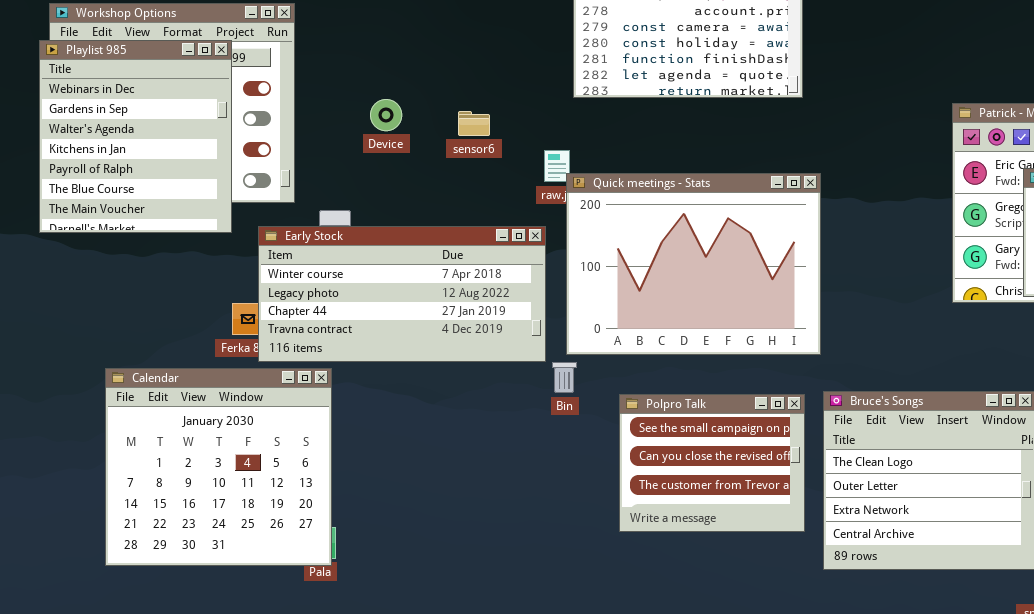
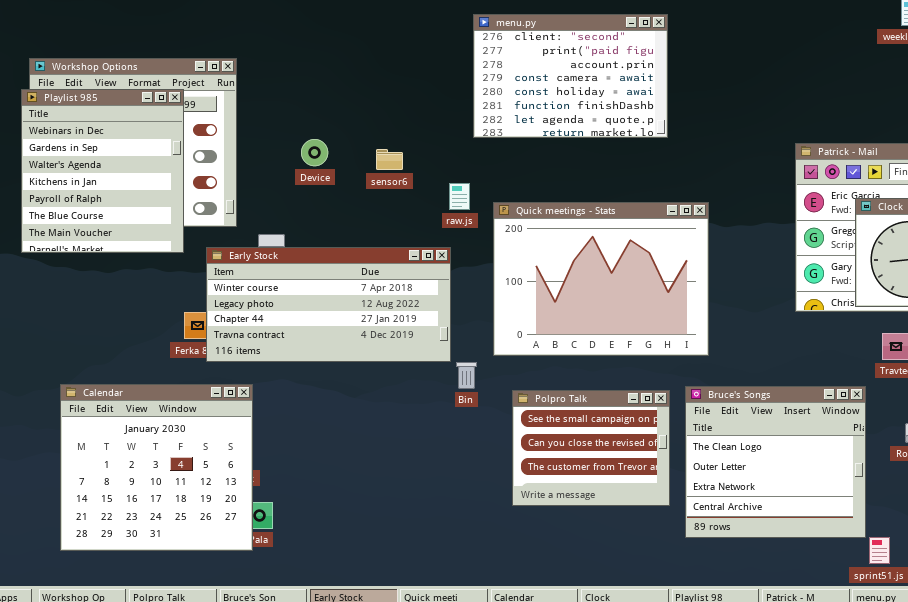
Quick meetings - Stats: [566,173,821,355] -> [493,202,709,356], moved
Calendar: [105,368,332,566] -> [60,384,253,551], moved

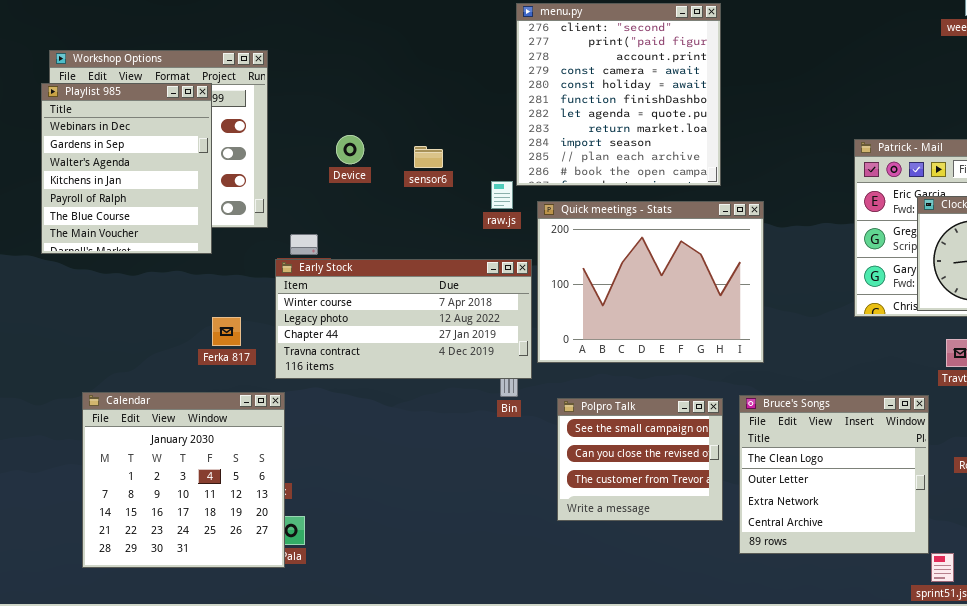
menu.py: [473,14,668,138] -> [516,3,721,186], resized
Early Stock: [206,247,451,362] -> [275,259,532,379], moved

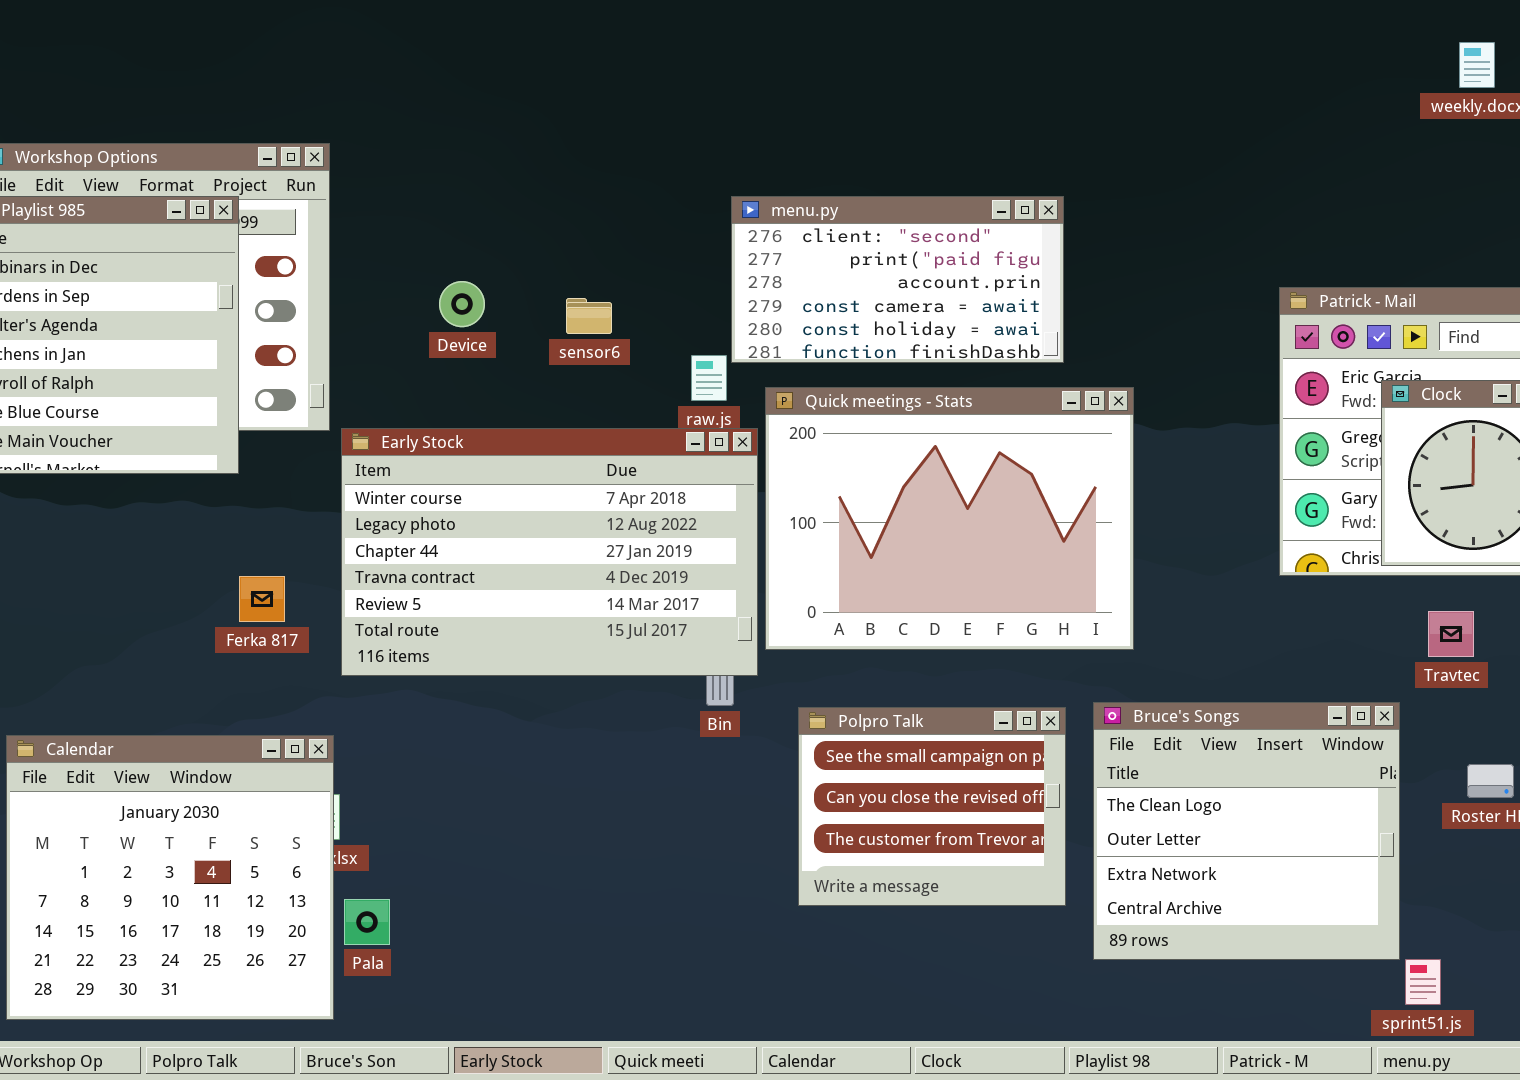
menu.py: [516,3,721,186] -> [731,196,1064,363], resized
Early Stock: [275,259,532,379] -> [341,428,758,676], resized
Calendar: [82,392,285,568] -> [6,735,334,1020], moved

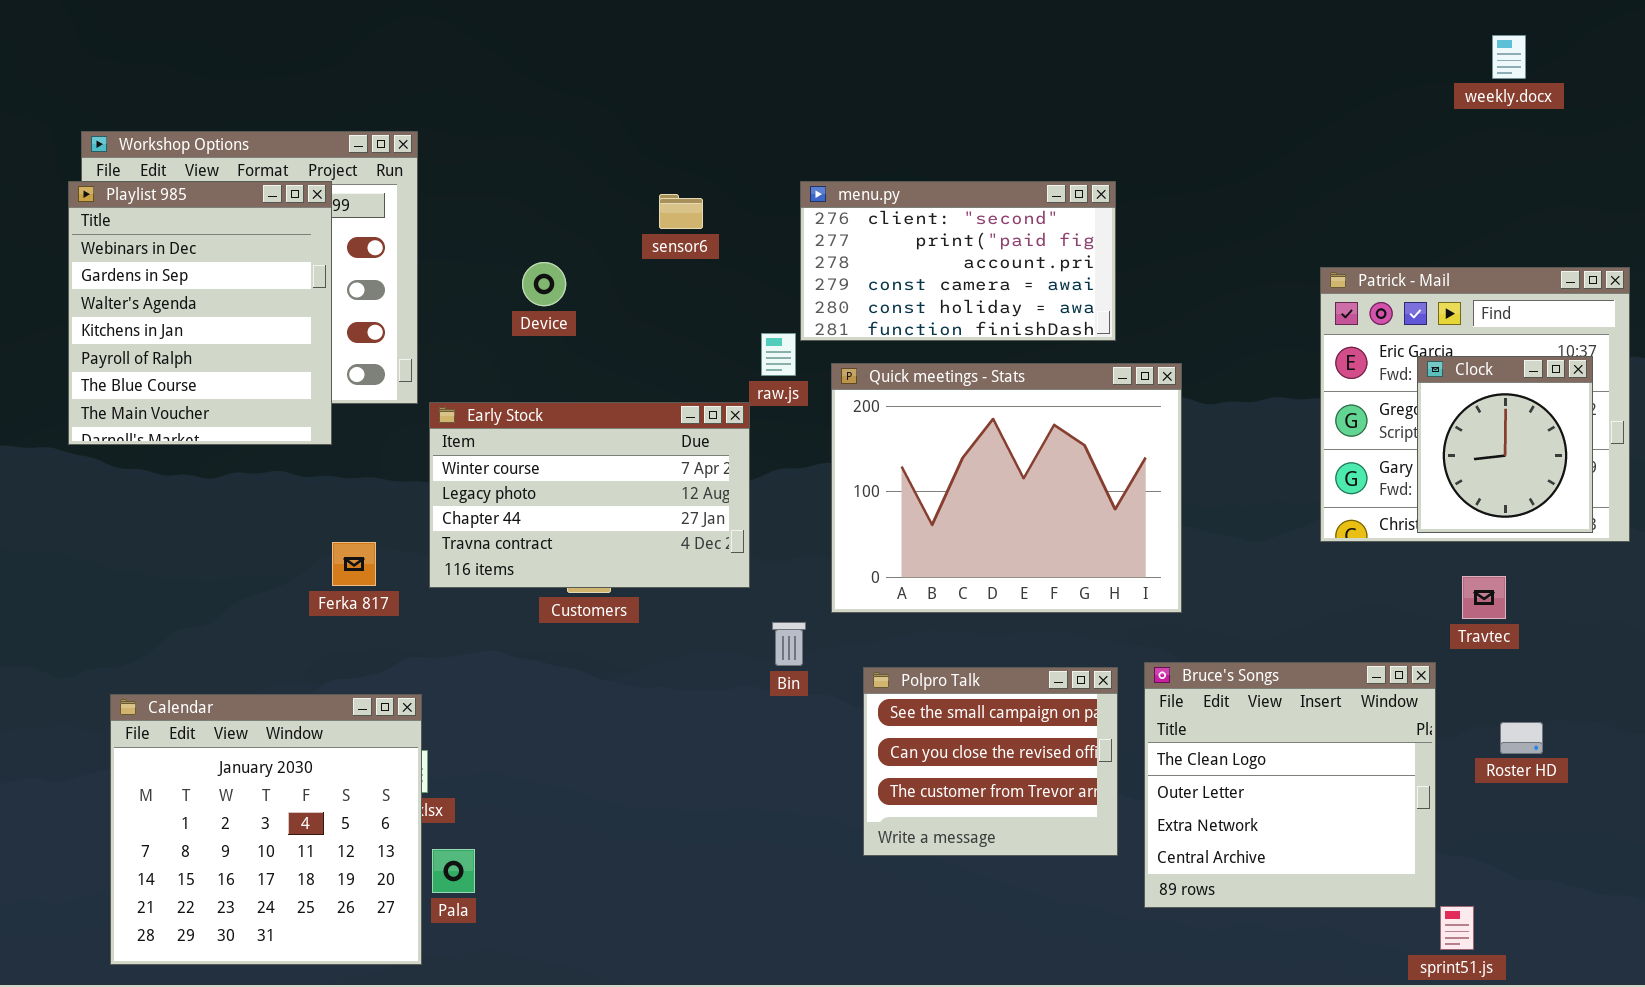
sensor6: [566,298,612,334] -> [659,194,703,229], moved
Early Stock: [341,428,758,676] -> [429,402,750,588], resized

